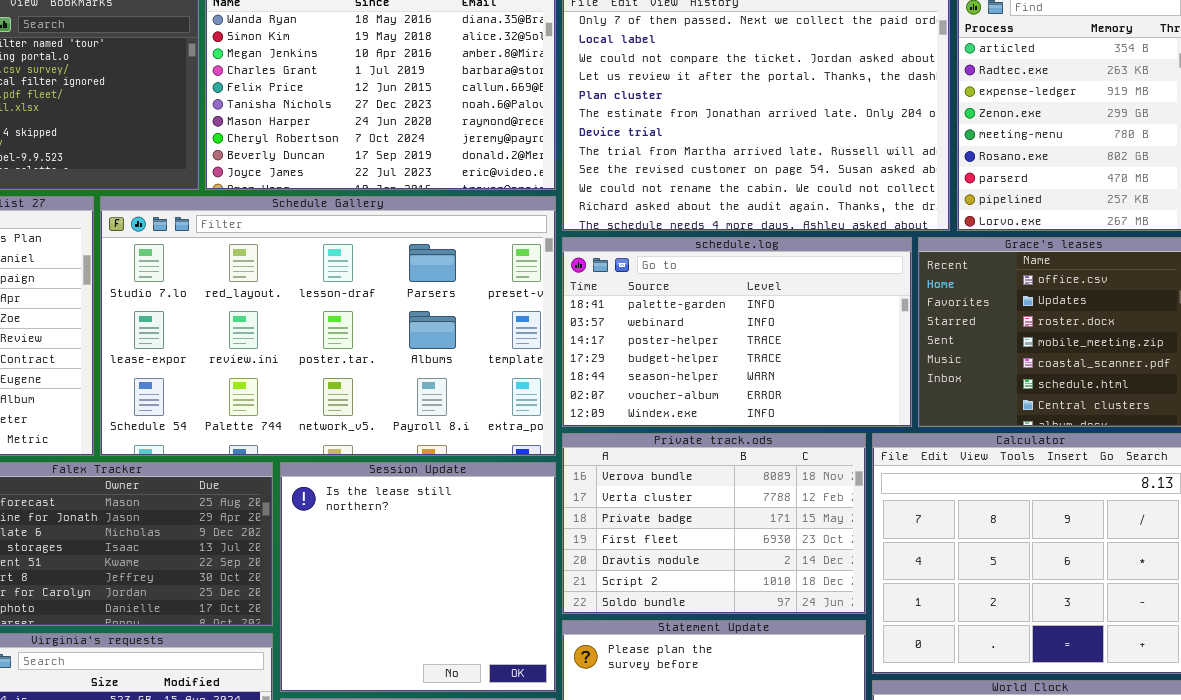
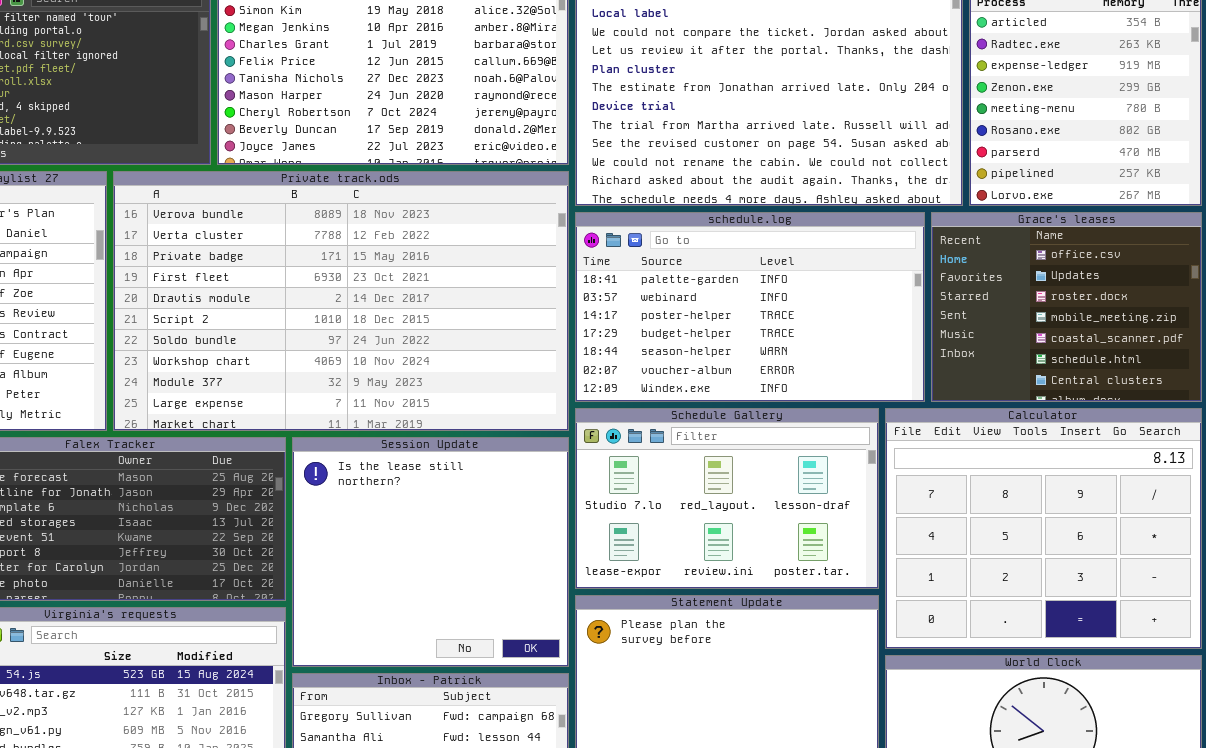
Schedule Gallery: [100,196,556,456] -> [575,408,879,589], moved, resized
Private track.ods: [562,433,866,614] -> [113,171,569,431], moved, resized

